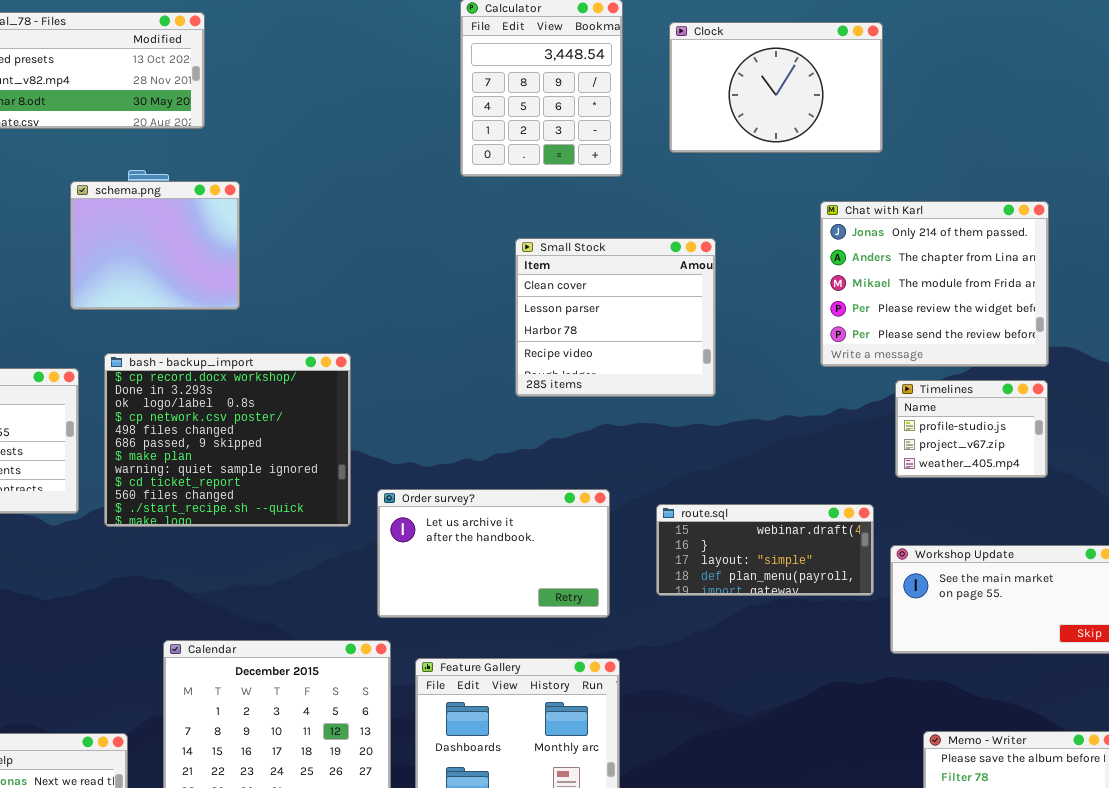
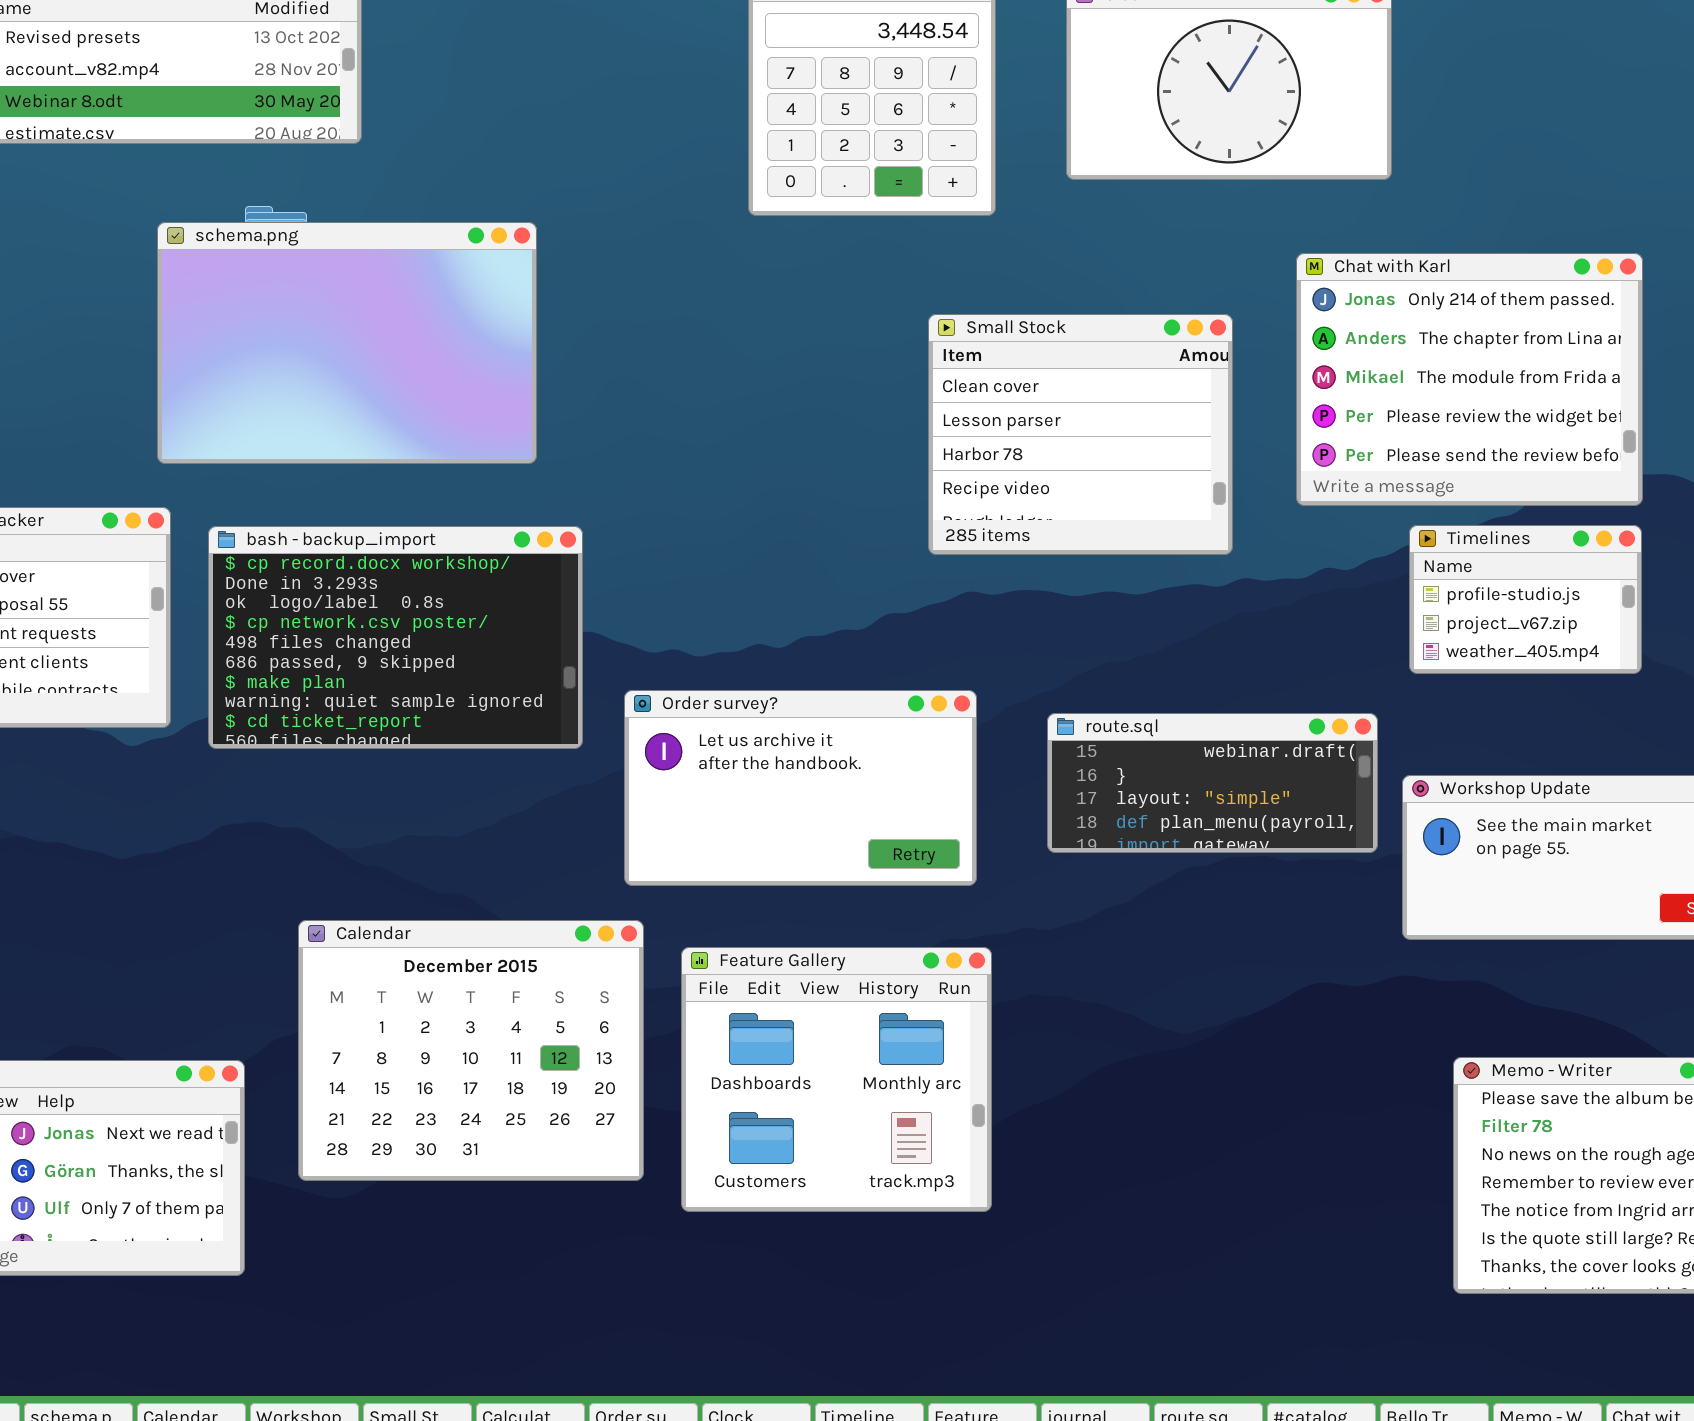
schema.png: [70,181,240,310] -> [157,222,537,464], resized
Small Stock: [515,238,716,397] -> [928,314,1233,555], moved
bash - backup_import: [104,353,351,527] -> [208,526,583,749], resized

